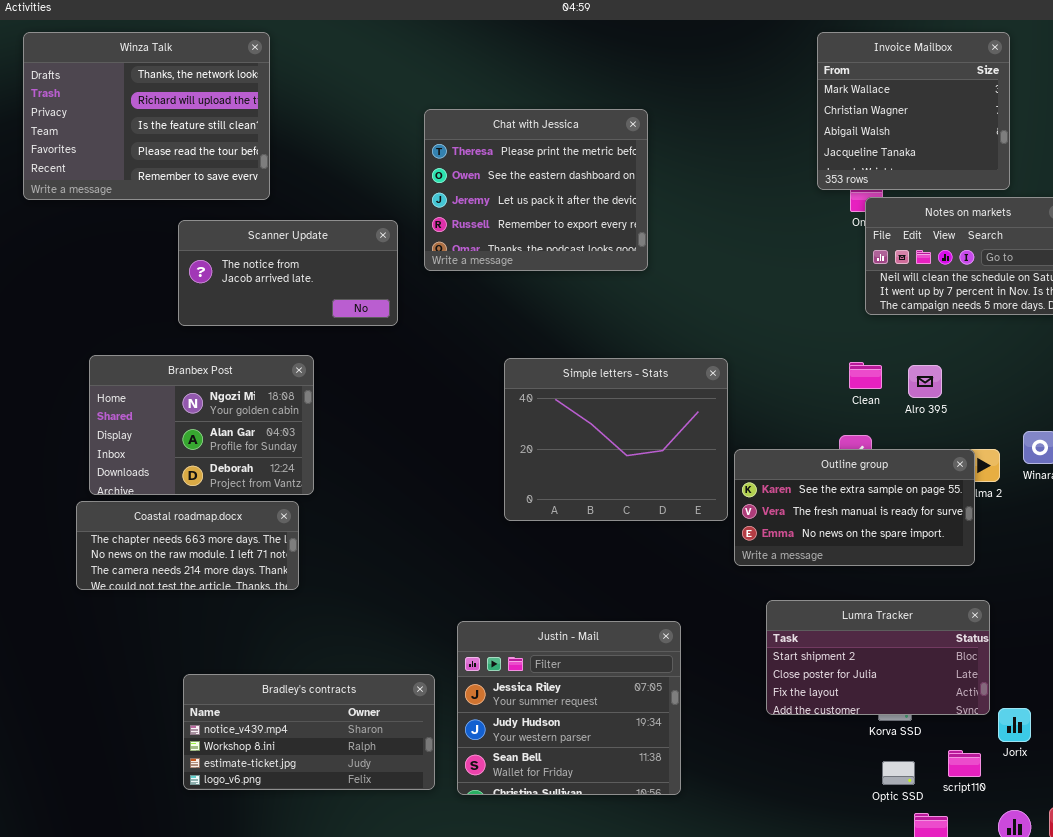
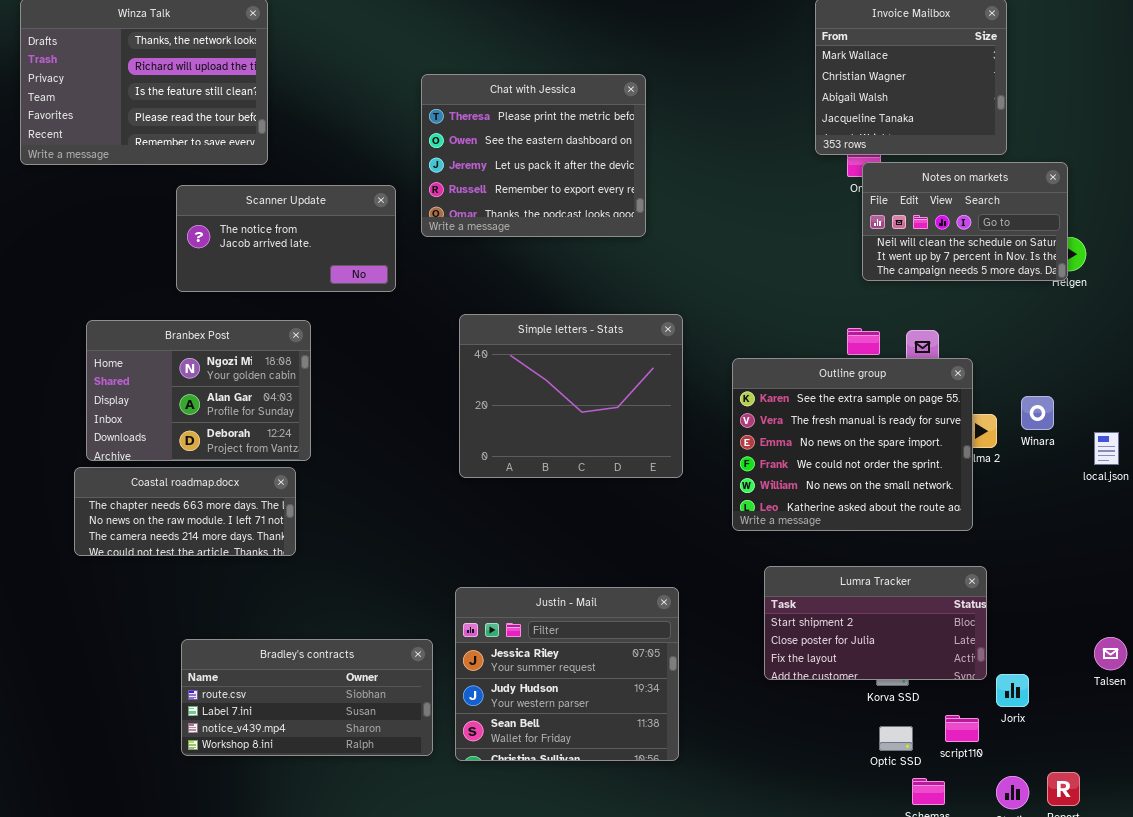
Simple letters - Stats: [504,358,728,521] -> [459,314,683,478], moved
Outline group: [734,449,975,566] -> [732,358,973,531], resized
Bradley's contracts: [183,674,435,790] -> [181,639,433,756], scrolled up 2 rows

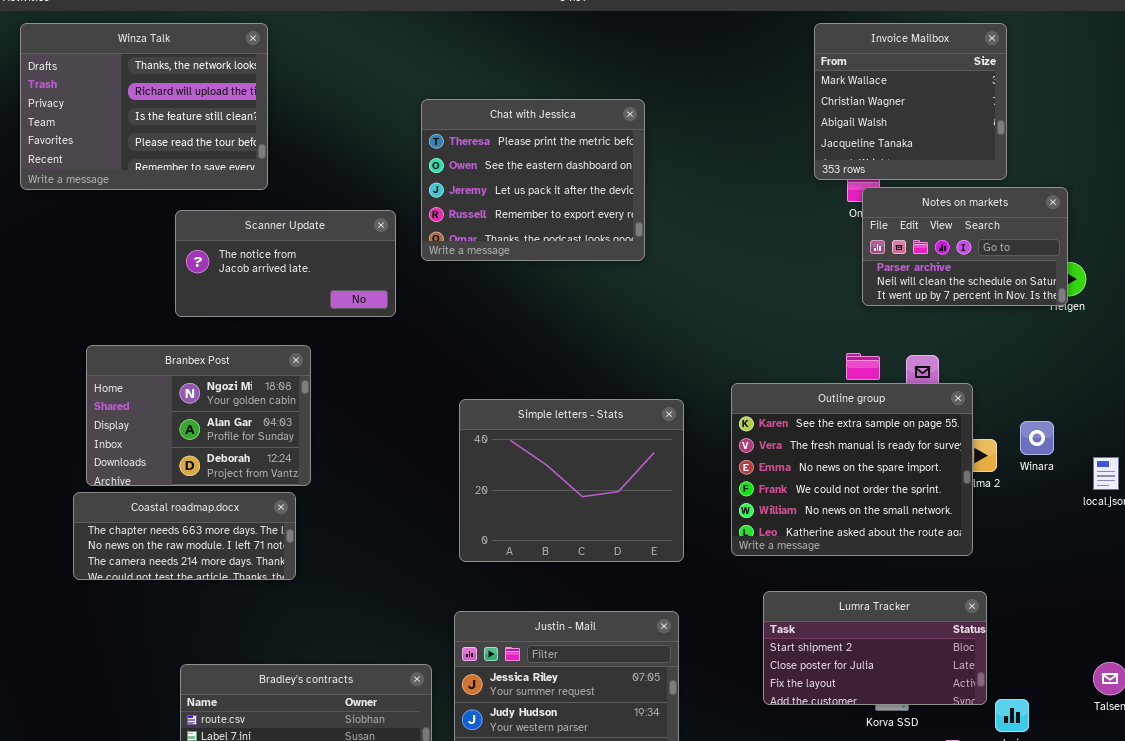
Notes on markets: [862,162,1068,281] -> [862,187,1068,306], scrolled up 1 row
Simple letters - Stats: [459,314,683,478] -> [459,399,684,562], moved

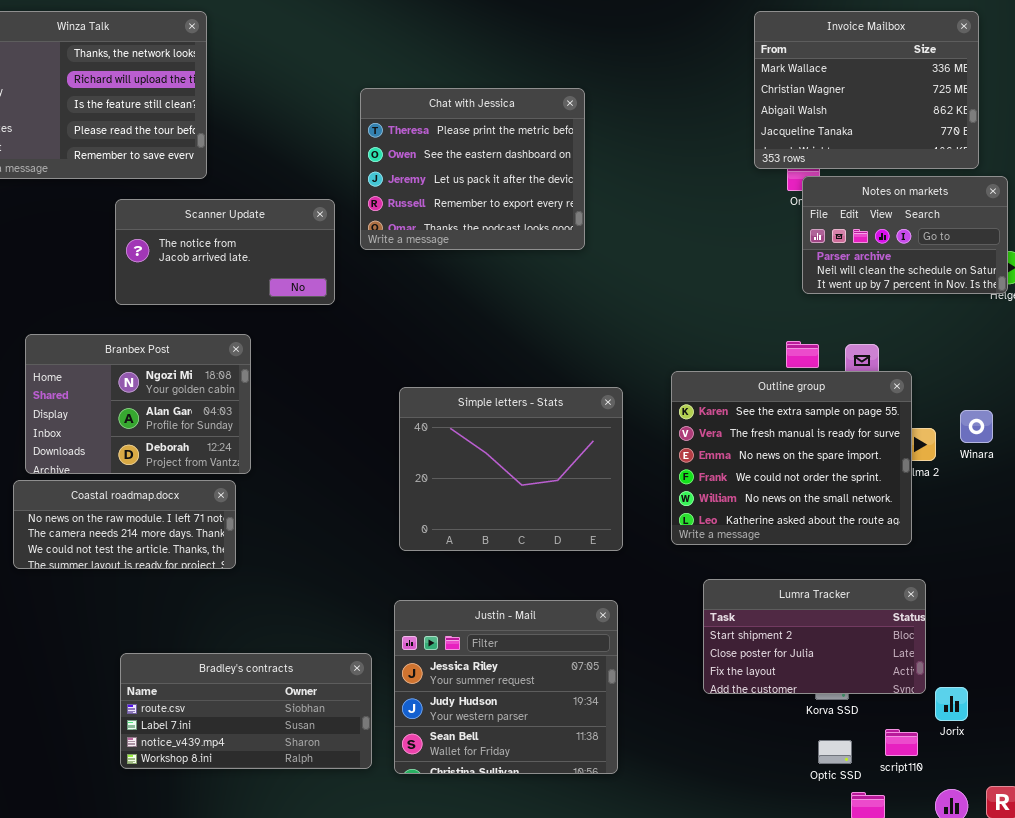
Invoice Mailbox: [814,23,1007,180] -> [754,11,979,169], resized
Coastal roadmap.docx: [73,492,296,580] -> [13,480,236,569], scrolled down 1 row

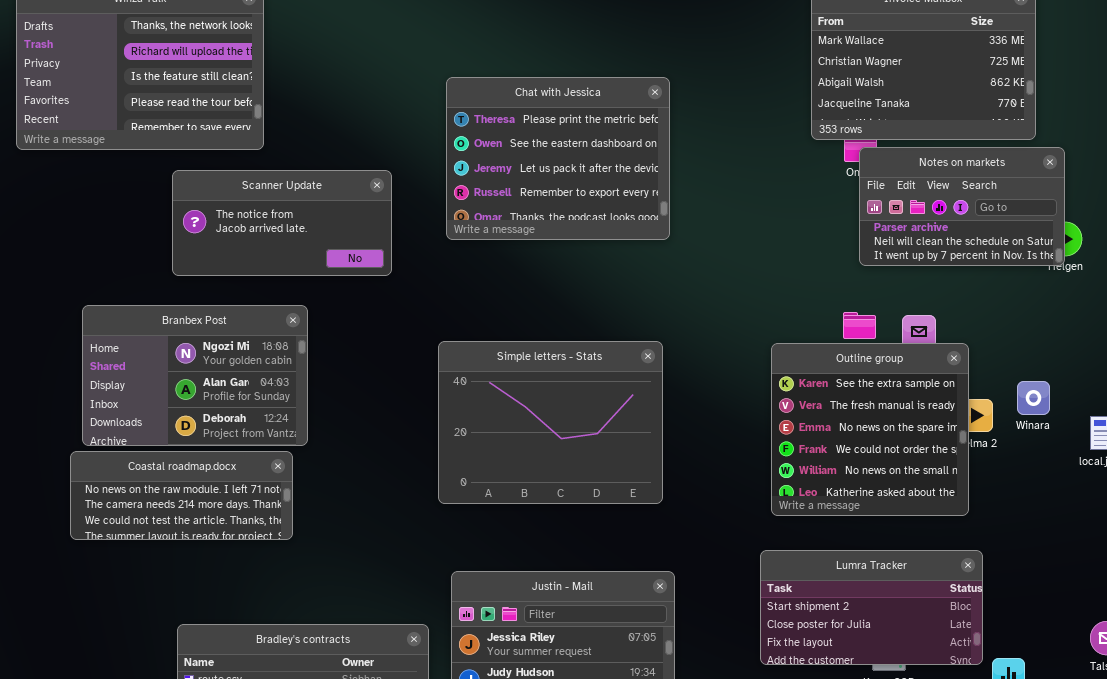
Chat with Jessica: [360,88,585,250] -> [446,77,670,240], moved
Outline group: [671,371,912,545] -> [771,343,969,516], resized
Simple letters - Stats: [399,387,623,551] -> [438,341,663,504], moved

